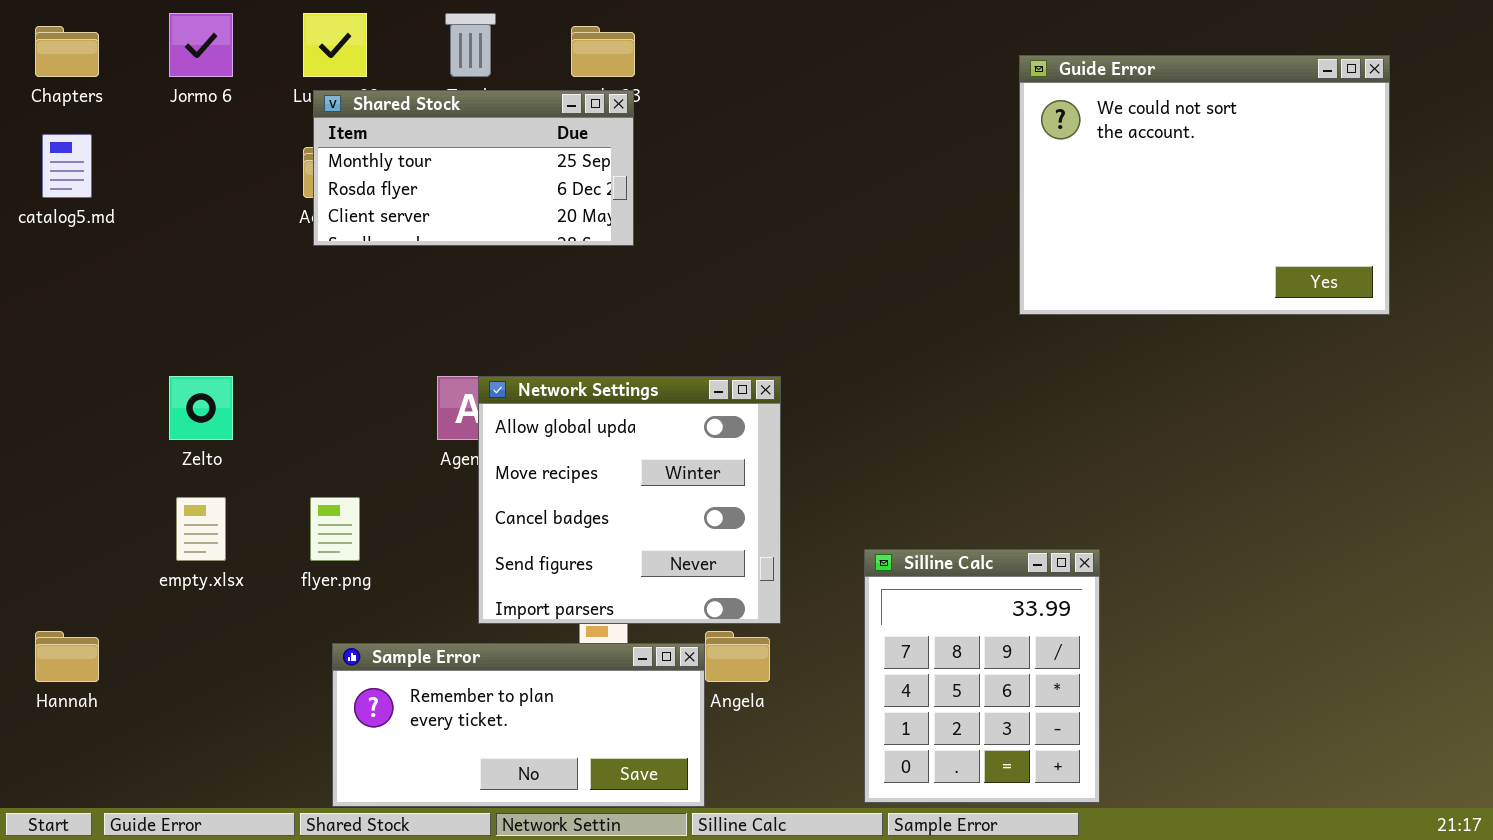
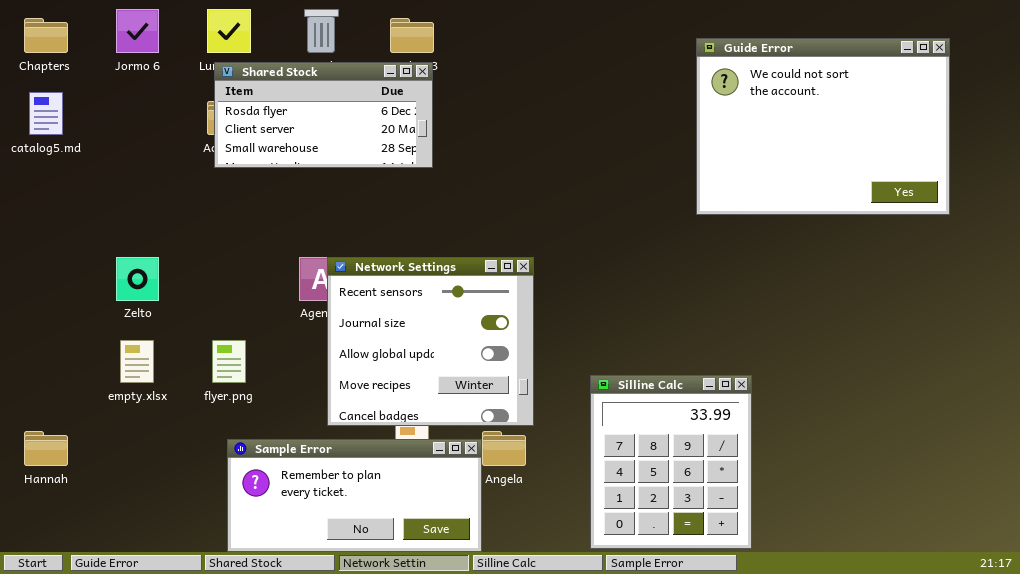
Shared Stock: [313,90,634,246] -> [214,62,433,168], scrolled down 1 row
Network Settings: [478,376,781,624] -> [327,257,534,426], scrolled up 2 rows

